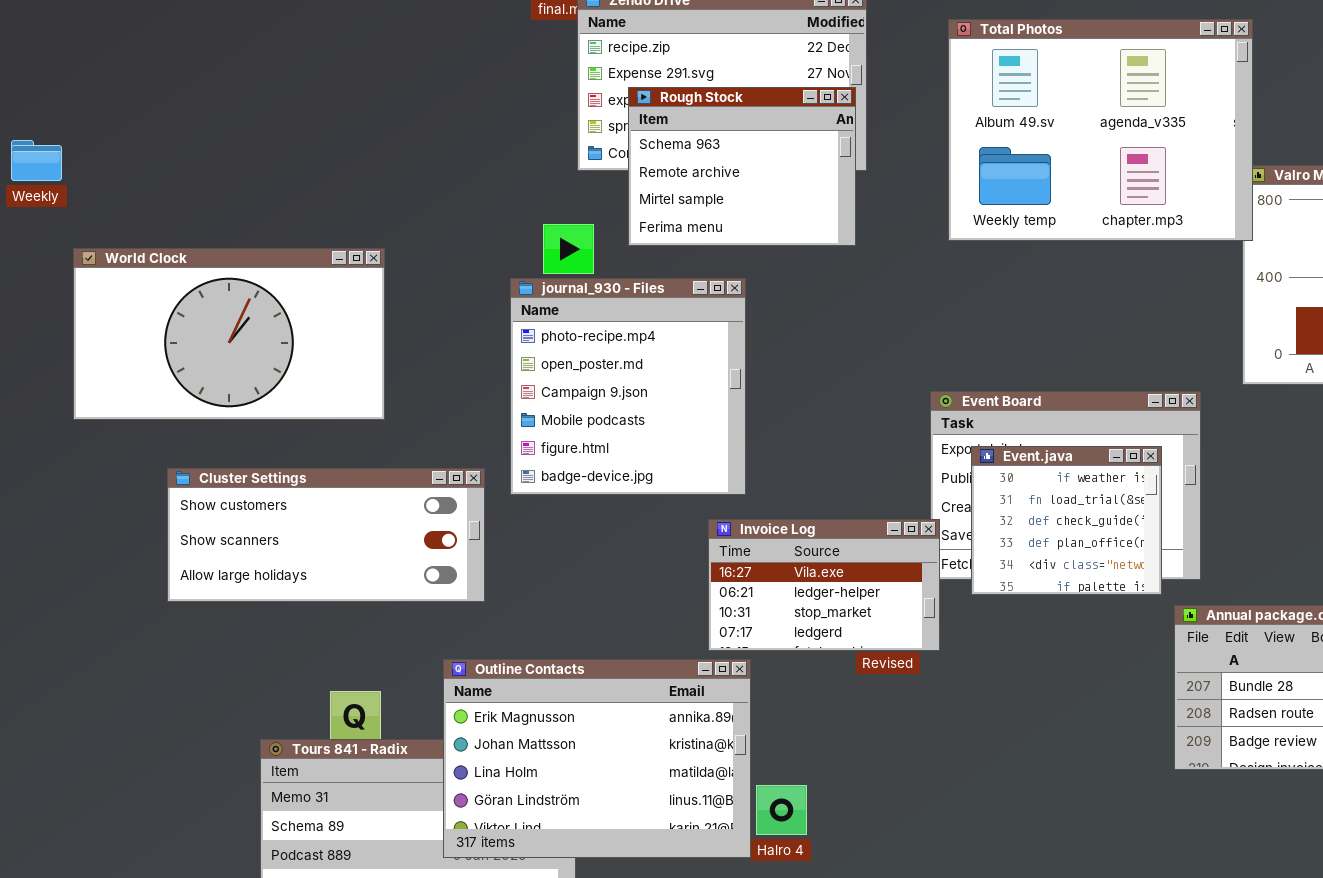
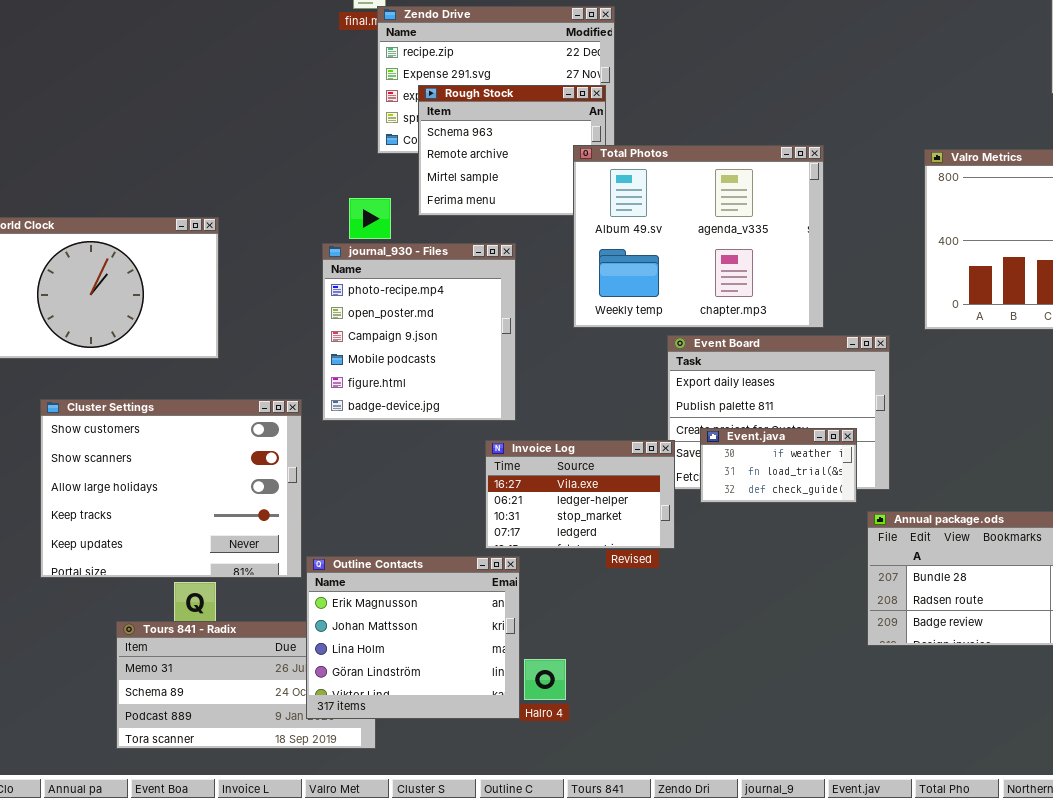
Total Photos: [948,19,1253,241] -> [573,145,824,328], moved
Event.java: [971,446,1162,595] -> [700,428,857,503], resized
Cluster Settings: [167,468,485,602] -> [40,399,302,578], resized
Outline Contacts: [443,659,751,858] -> [306,556,520,719], resized

